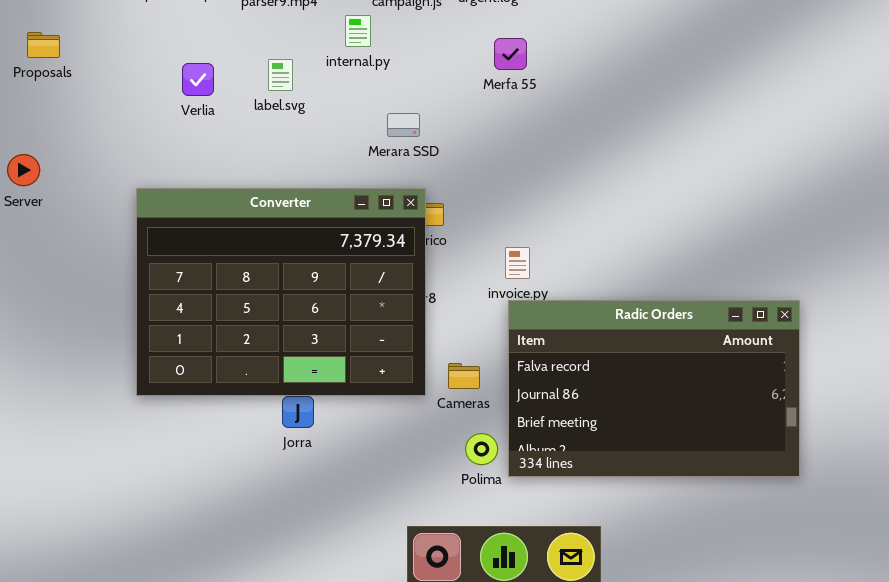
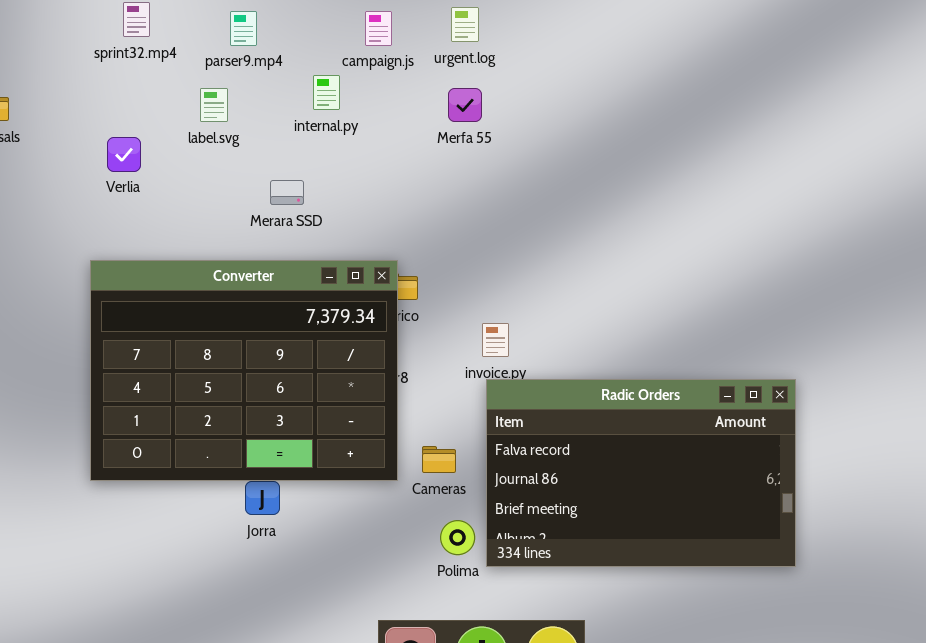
Merfa 55: [494,38,527,70] -> [448,88,482,122], moved
label.svg: [268,59,293,91] -> [200,88,228,122], moved
Verlia: [182,63,214,96] -> [107,137,141,172], moved
Merara SSD: [387,113,420,137] -> [270,180,304,205], moved

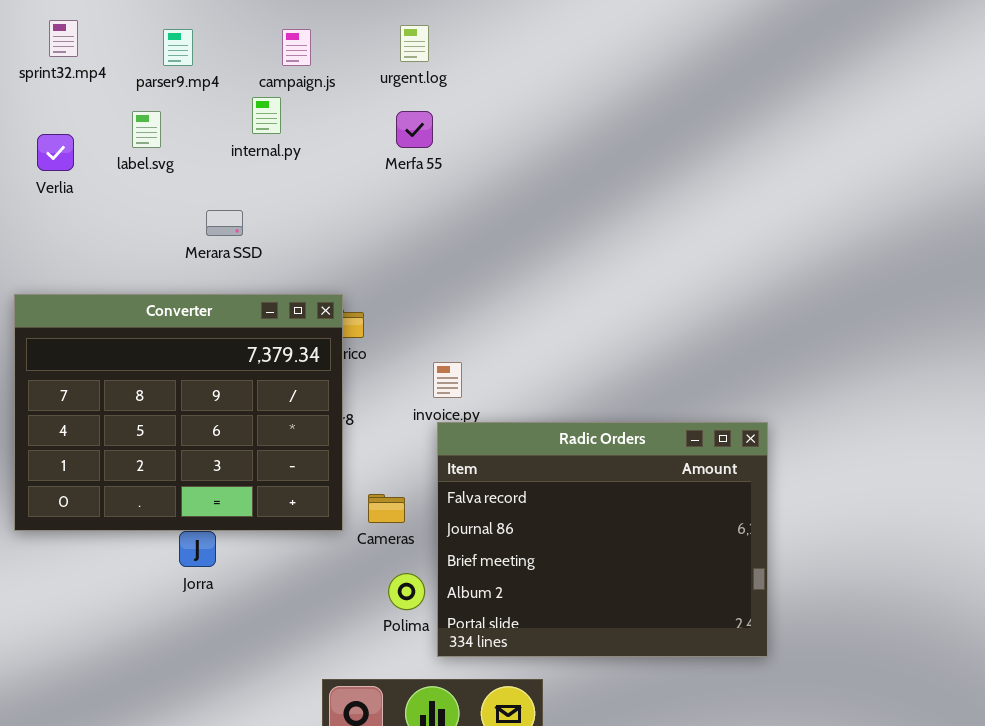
campaign.js: [365,11,392,46] -> [282,29,311,66], moved
Verlia: [107,137,141,172] -> [37,134,74,171], moved
Radic Orders: [486,379,796,567] -> [437,422,768,657], resized

